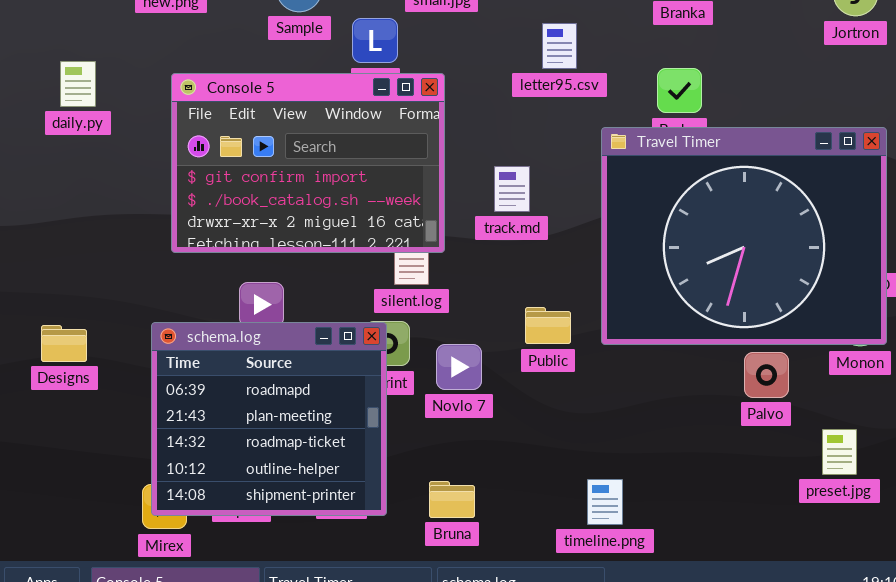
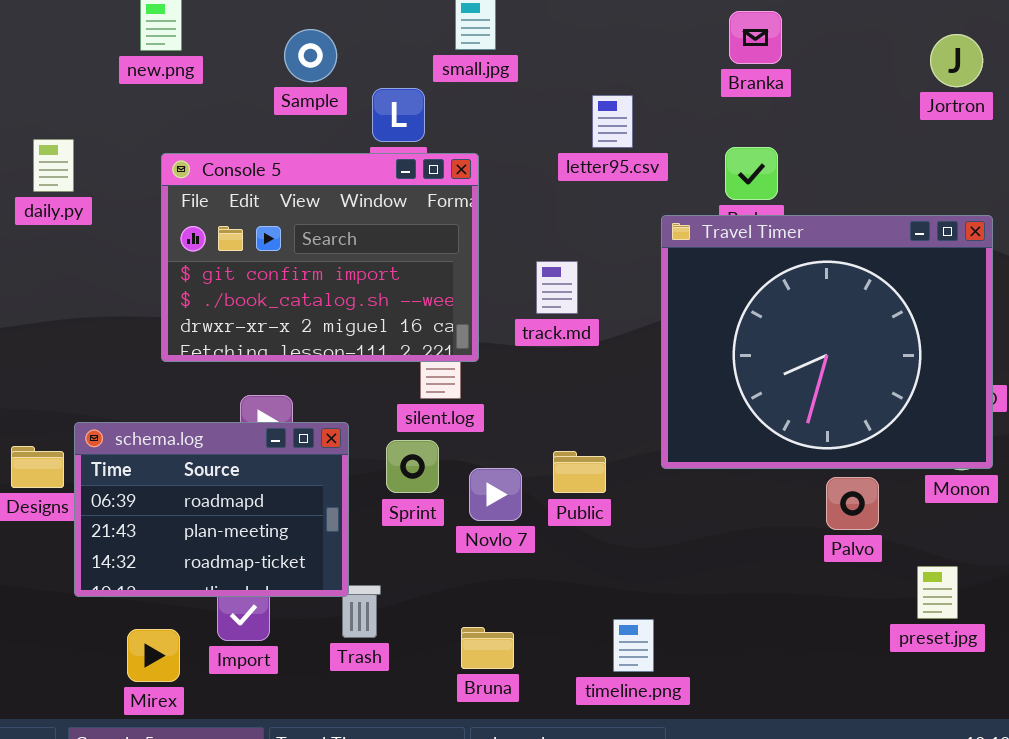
Public: [525,307,571,344] -> [553,451,606,493], moved
schema.log: [151,322,387,516] -> [74,422,349,597], moved, resized
timeline.png: [587,479,623,525] -> [613,619,654,672], moved

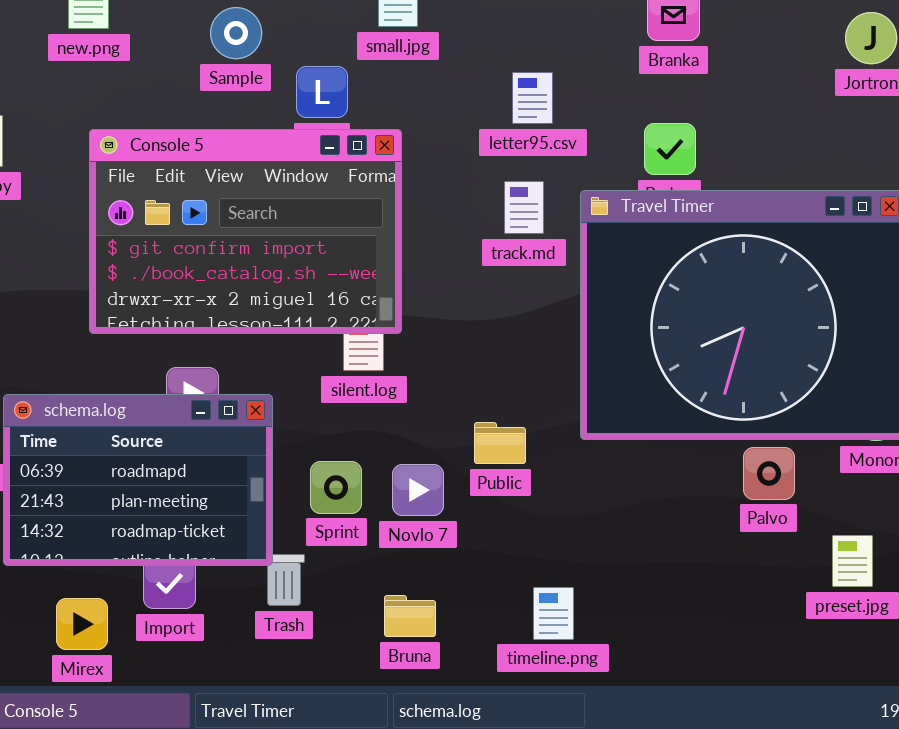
track.md: [536,261,578,314] -> [504,181,544,234], moved
Sprint: [386,440,439,493] -> [310,461,362,514], moved
Novlo 7: [469,468,522,521] -> [392,464,444,516], moved

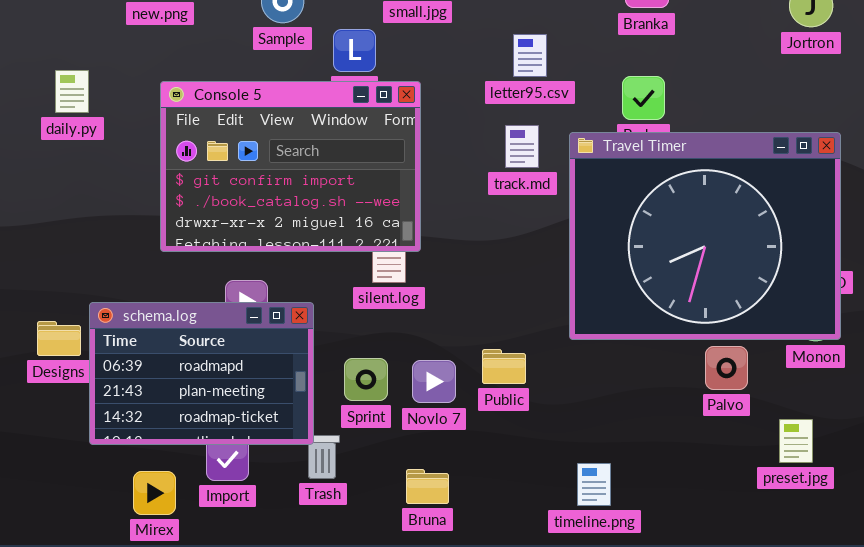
Public: [474,422,526,464] -> [482,349,526,384], moved
timeline.png: [533,587,574,640] -> [577,463,611,506], moved

